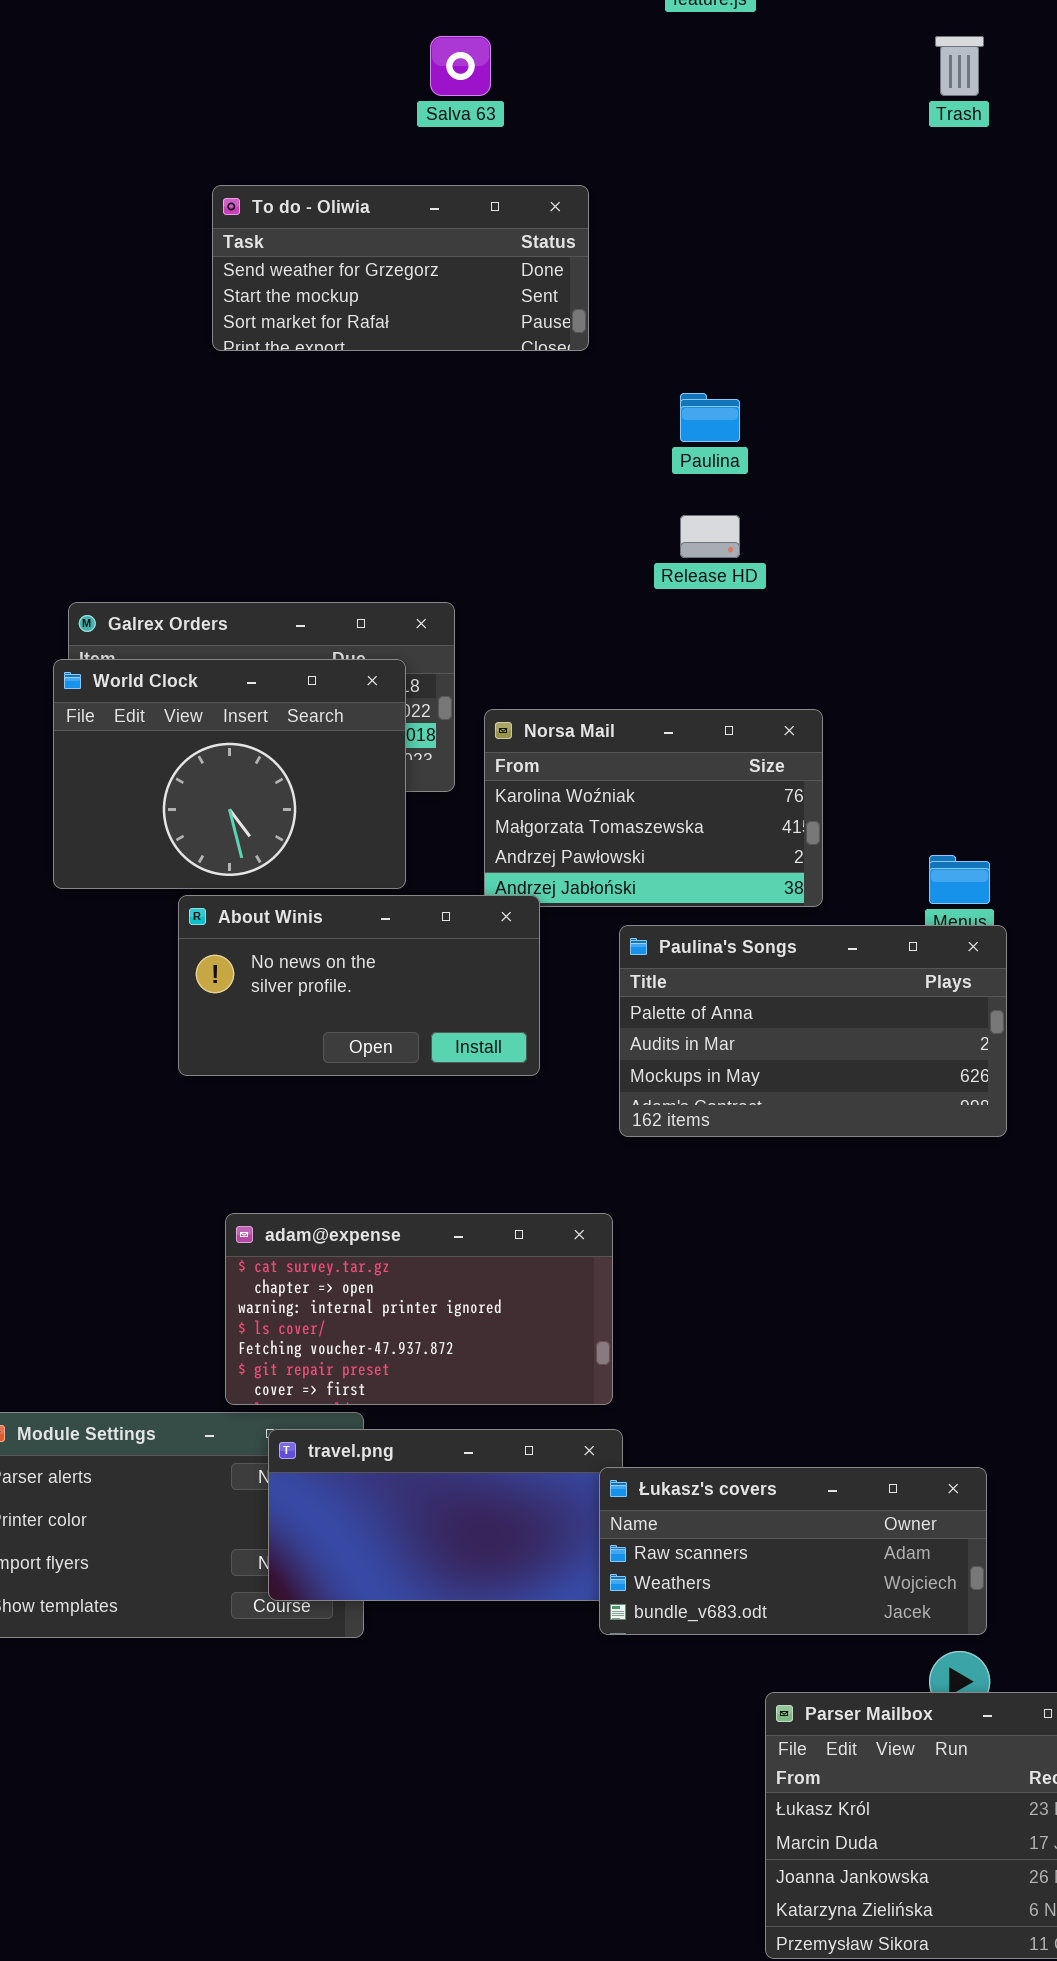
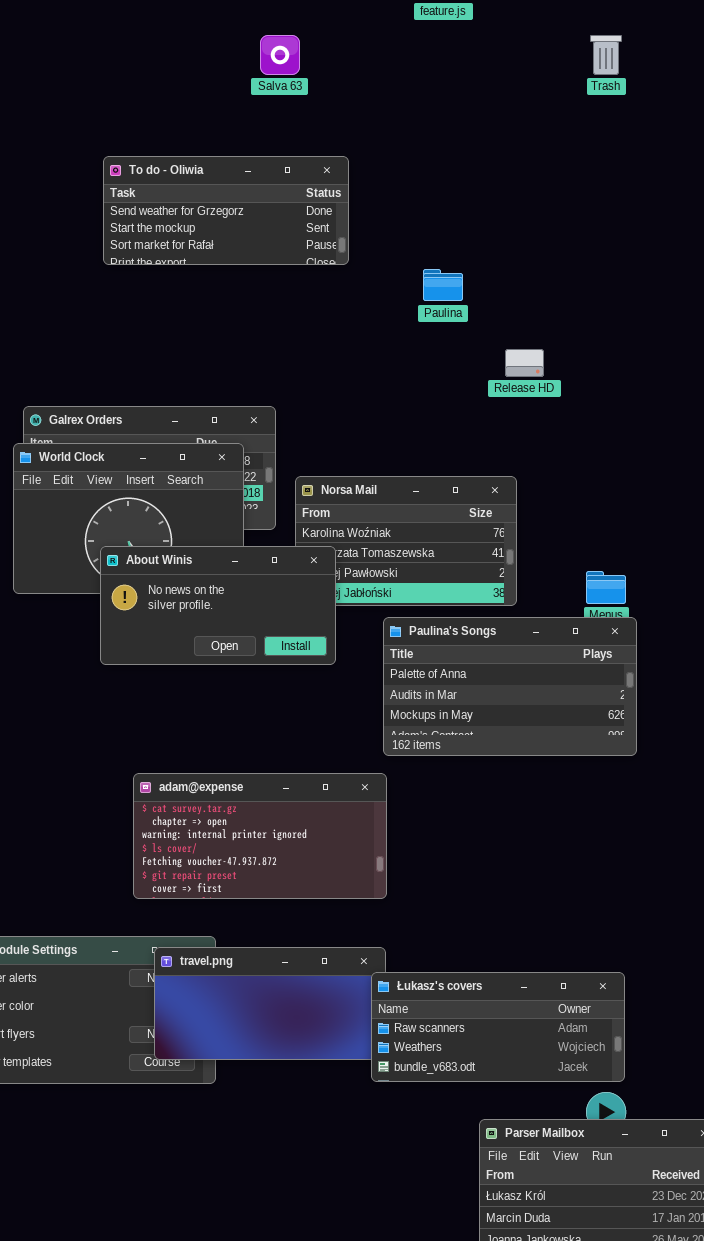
To do - Oliwia: [212,185,589,351] -> [103,156,349,265], moved
Release HD: [680,515,740,558] -> [505,349,544,377], moved
About Winis: [178,895,540,1076] -> [100,546,336,665], moved
adam@expense: [225,1213,613,1405] -> [133,773,387,899], moved

